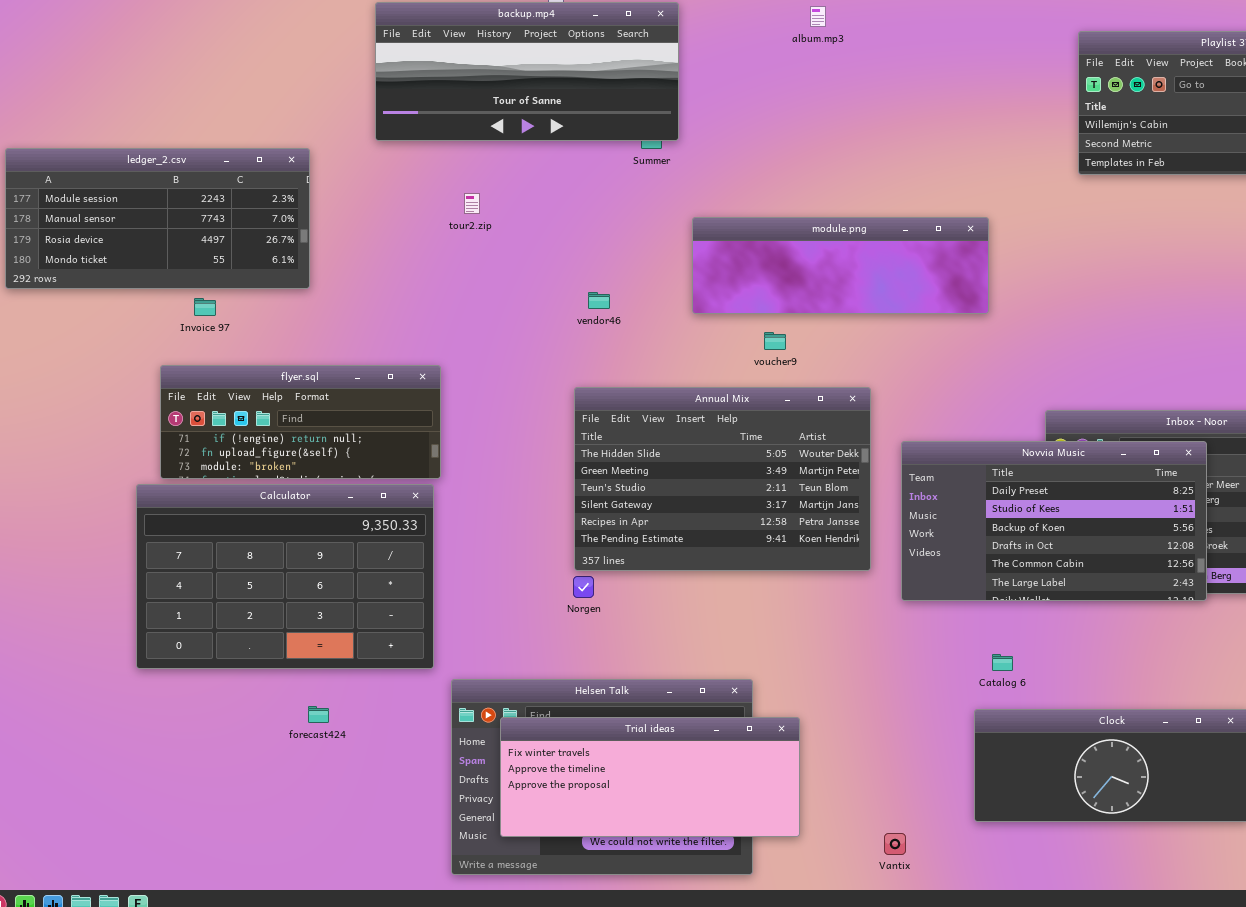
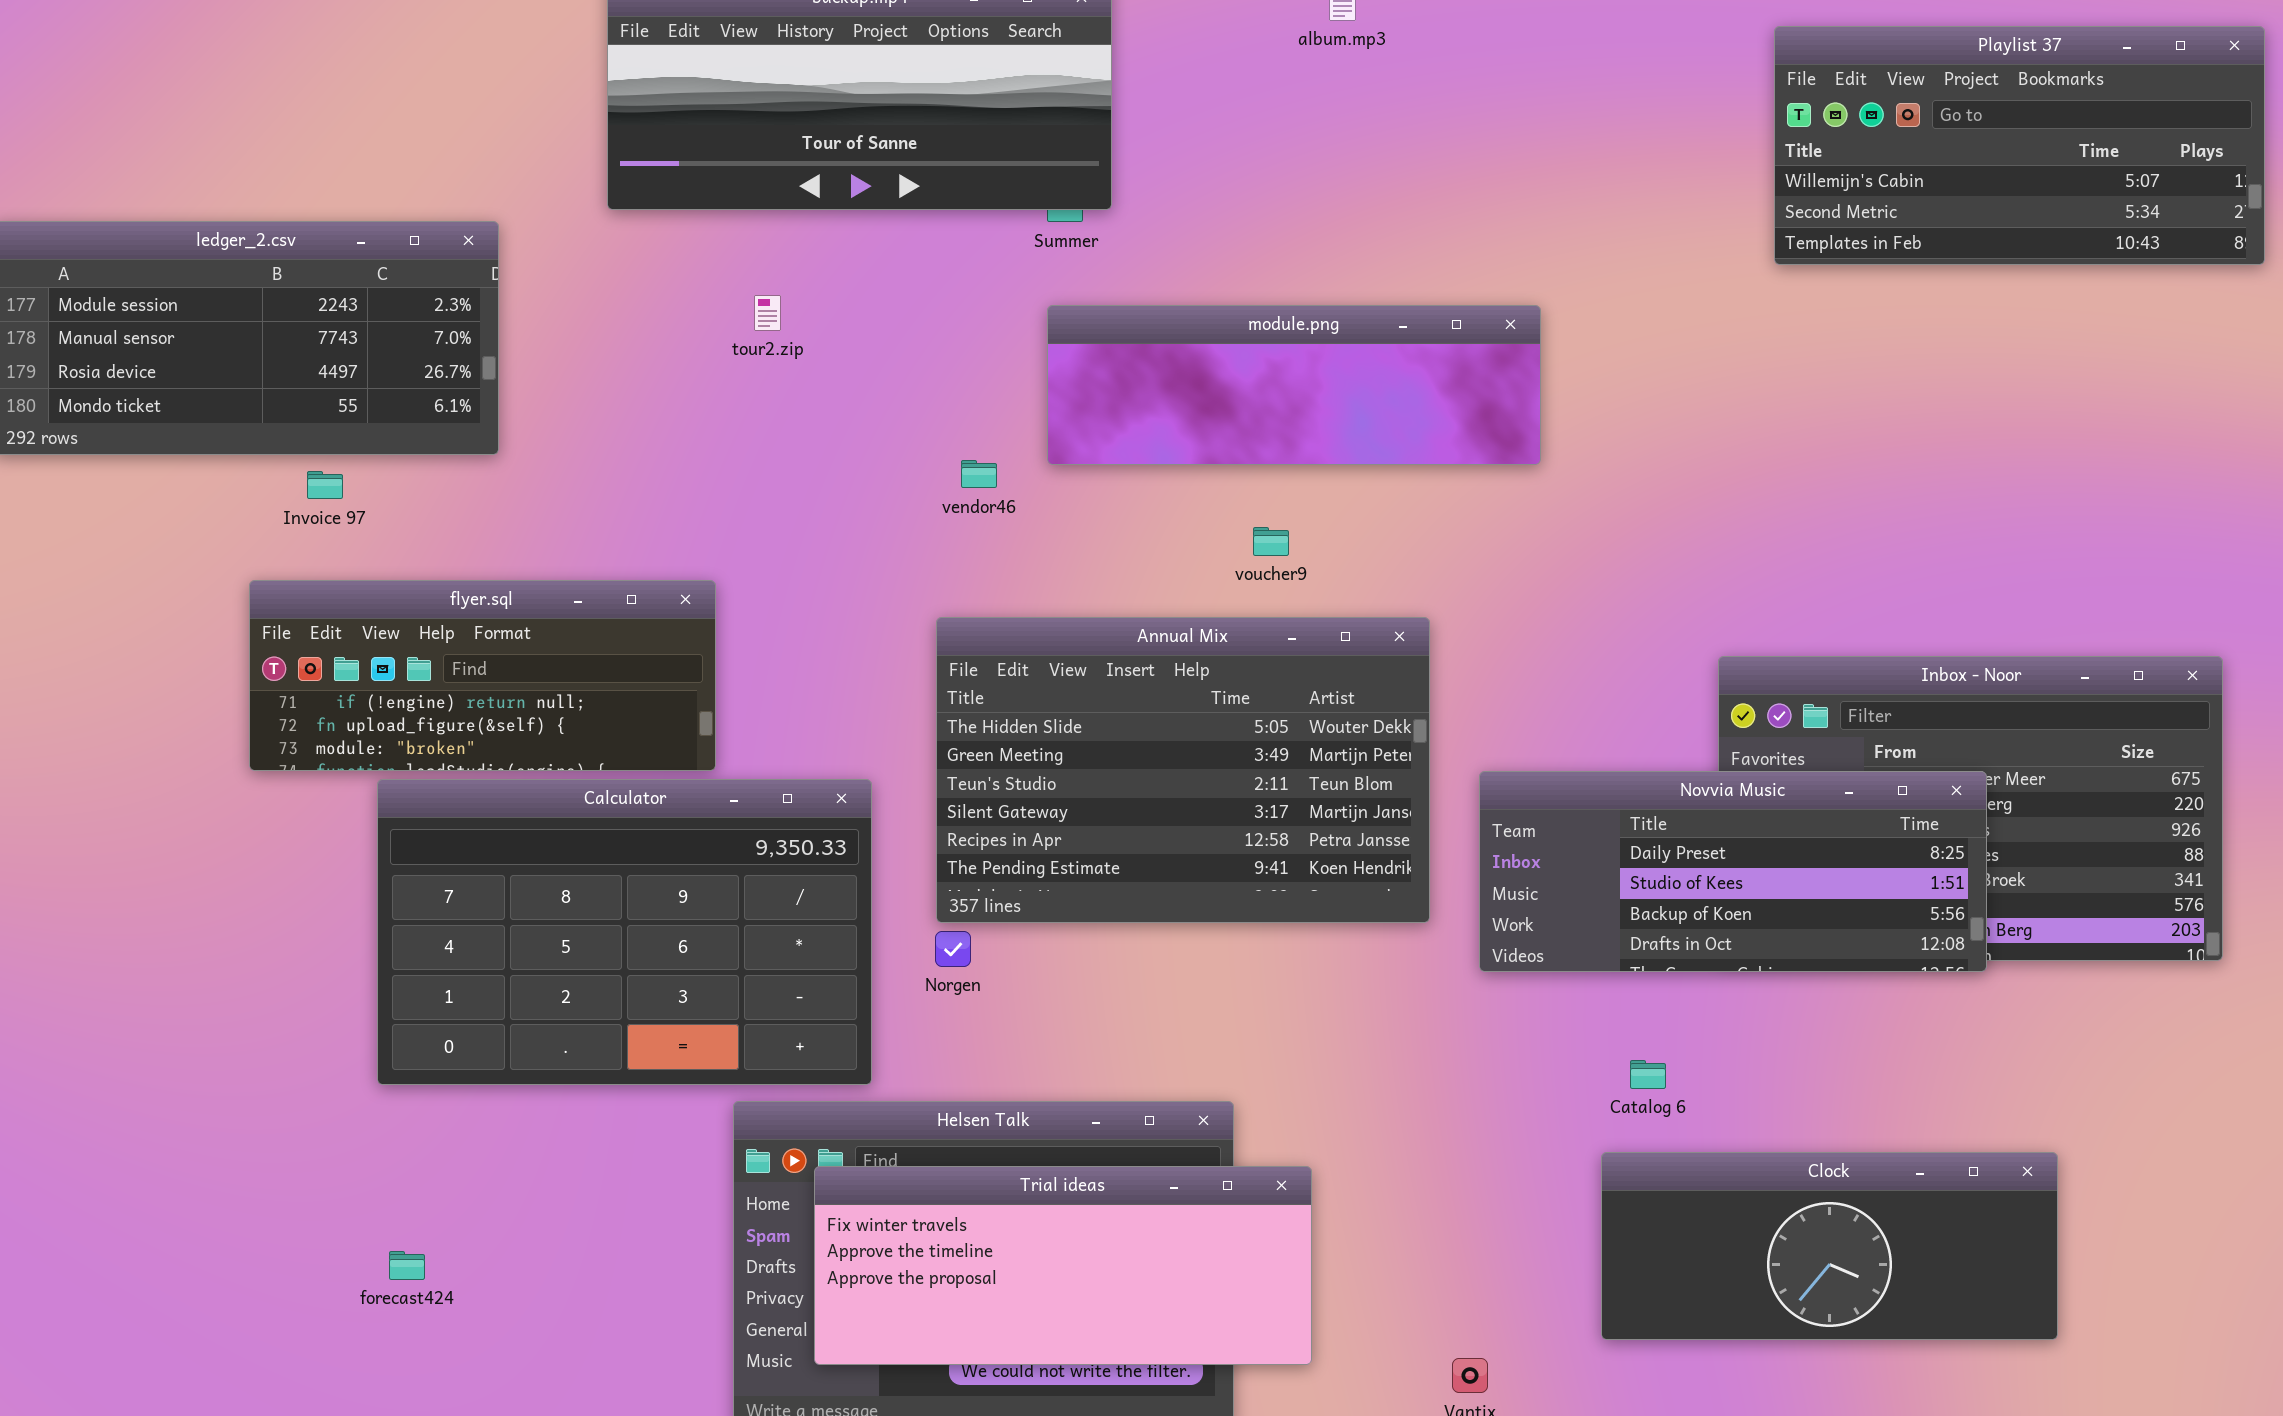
module.png: [692,217,989,314] -> [1047,305,1541,465], moved
Novvia Music: [901,441,1207,601] -> [1479,771,1987,972], resized
Calculator: [136,484,434,669] -> [377,779,872,1085], moved
forecast424: [308,706,329,723] -> [389,1251,425,1280], moved

